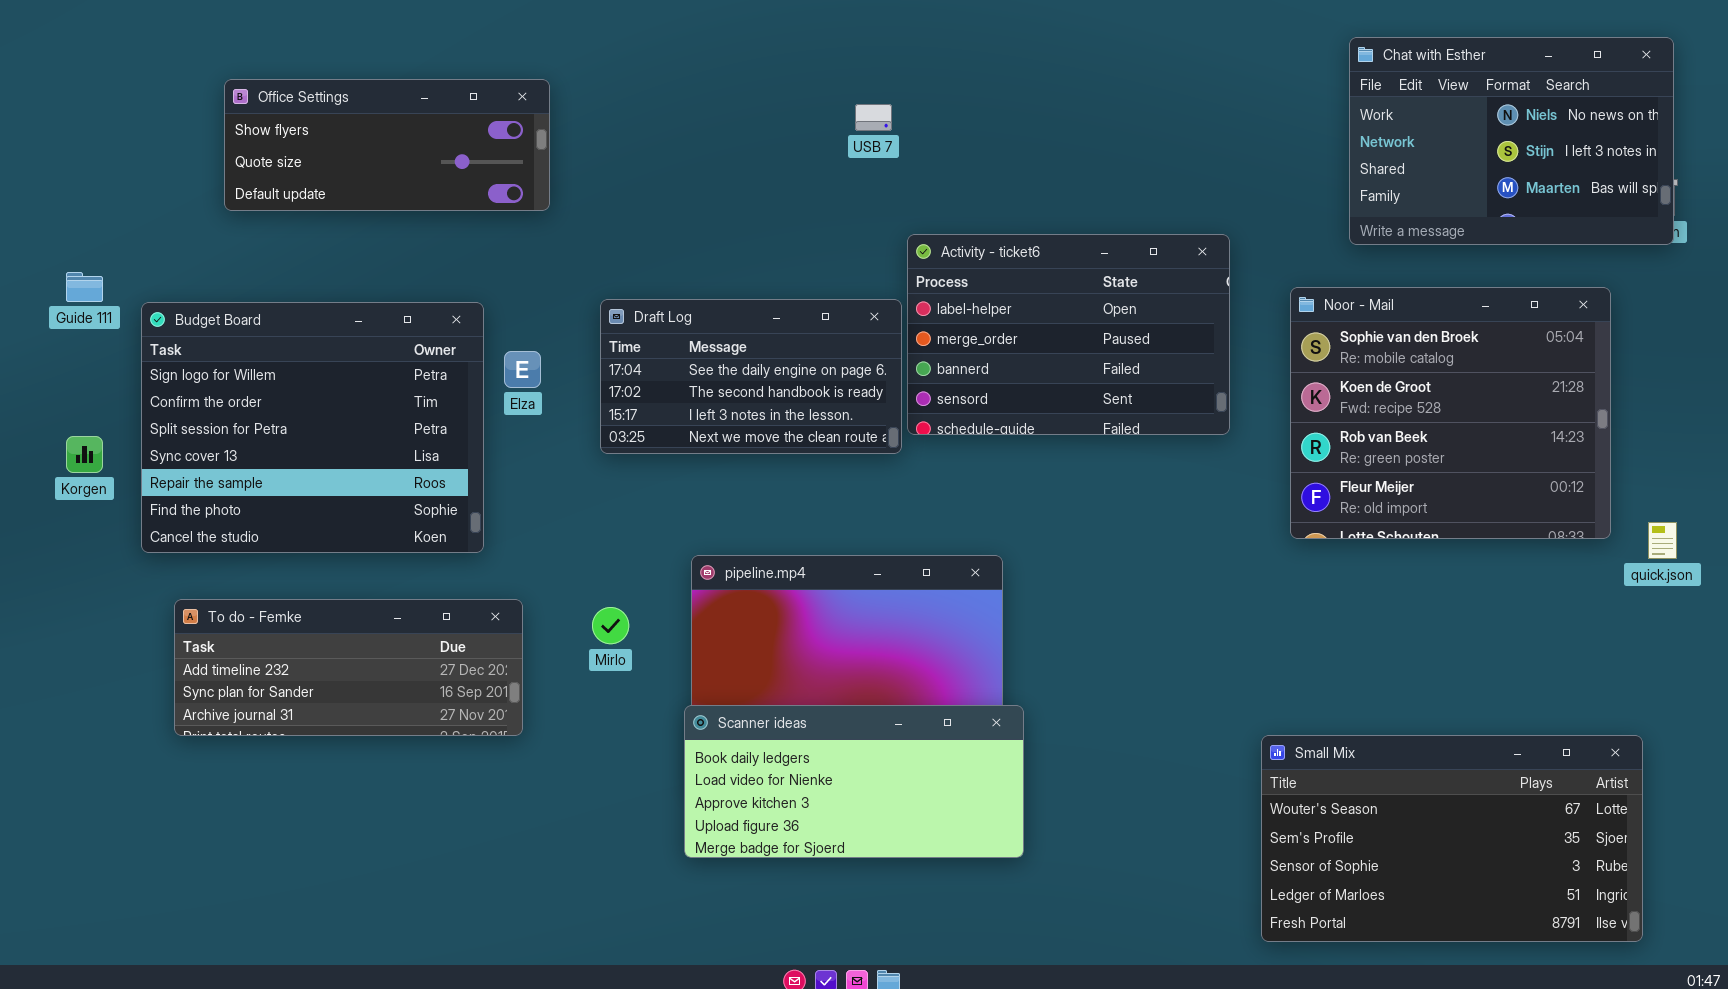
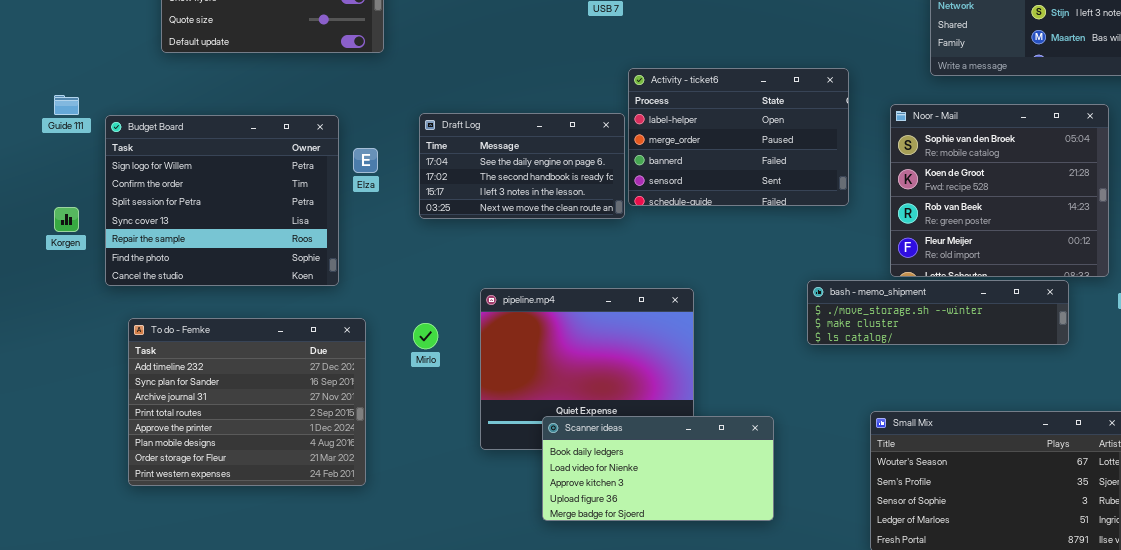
bash - memo_shipment: none -> [807,280,1069,345], opened
To do - Femke: [174,599,523,736] -> [128,318,366,486], resized
Scanner ideas: [684,705,1024,858] -> [542,416,774,521], moved

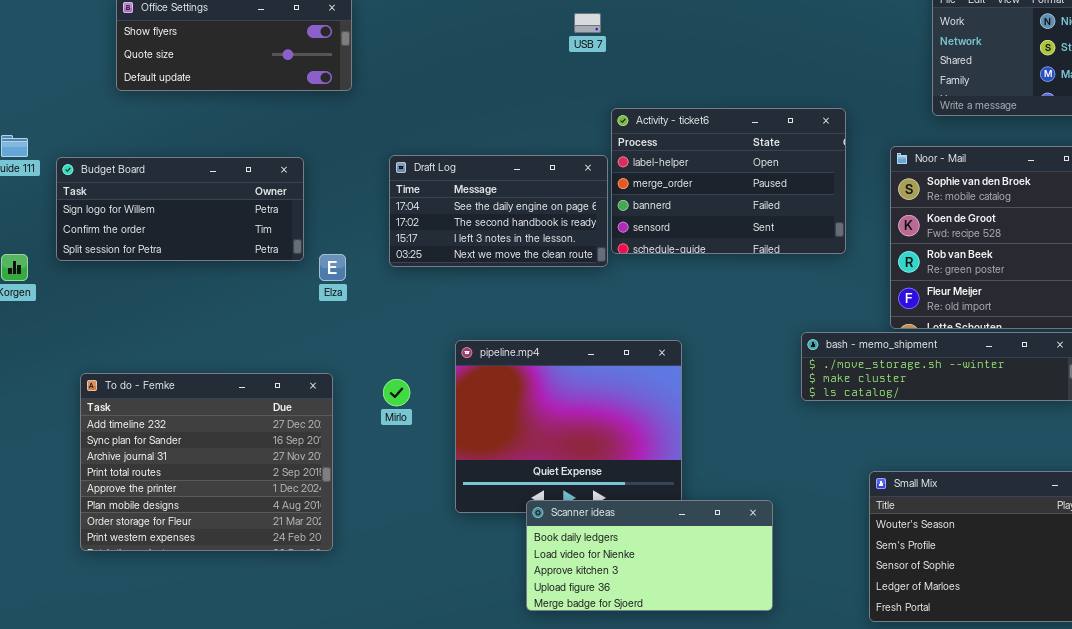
Budget Board: [105,115,339,286] -> [56,157,304,261], resized
Elza: [353,148,378,173] -> [319,254,346,281], moved
Scanner ideas: [542,416,774,521] -> [526,500,773,611], moved

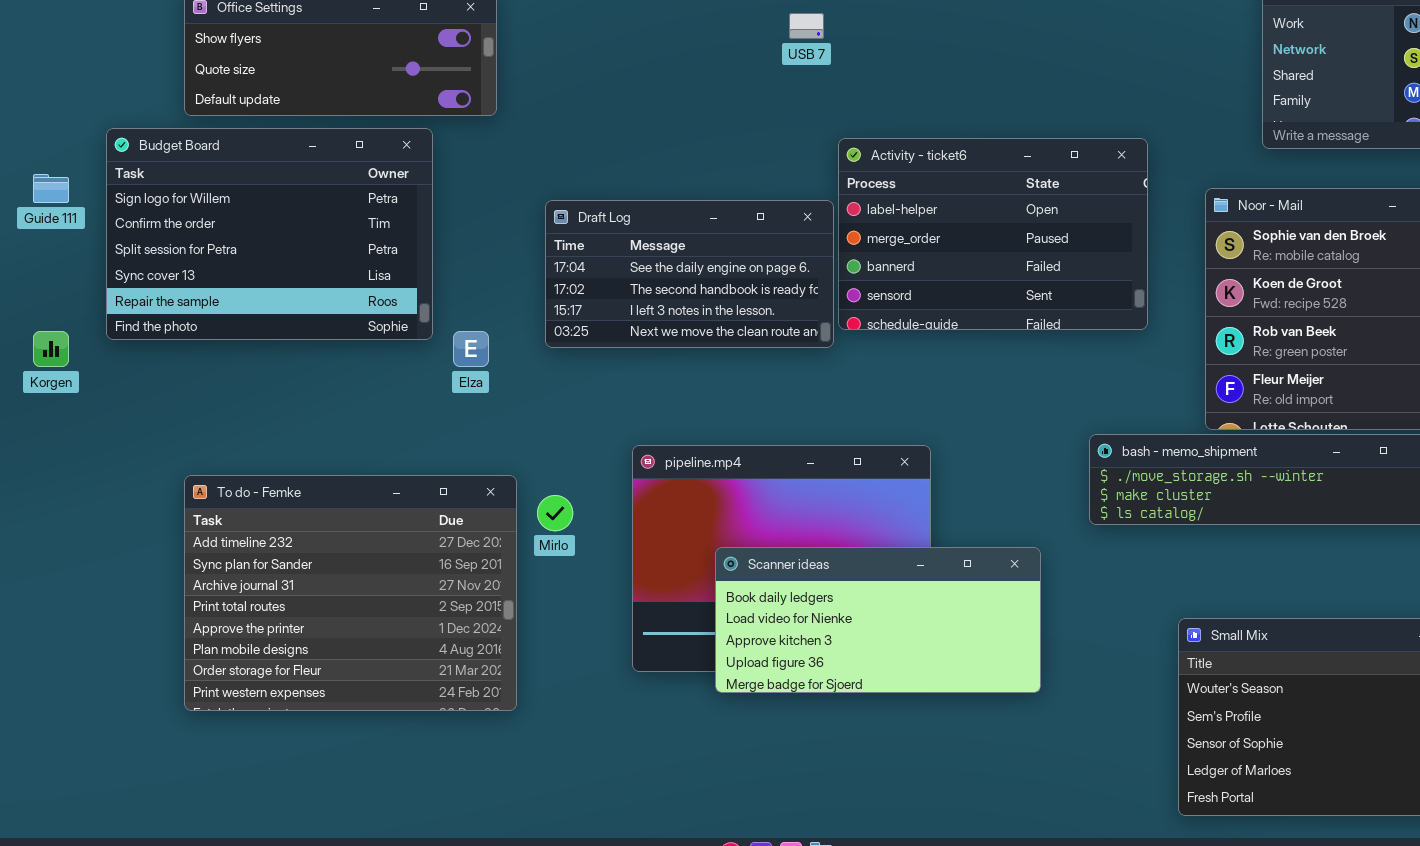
Budget Board: [56,157,304,261] -> [106,128,433,340], resized
To do - Femke: [80,373,333,551] -> [184,475,517,711], moved
Scanner ideas: [526,500,773,611] -> [715,547,1041,693], moved

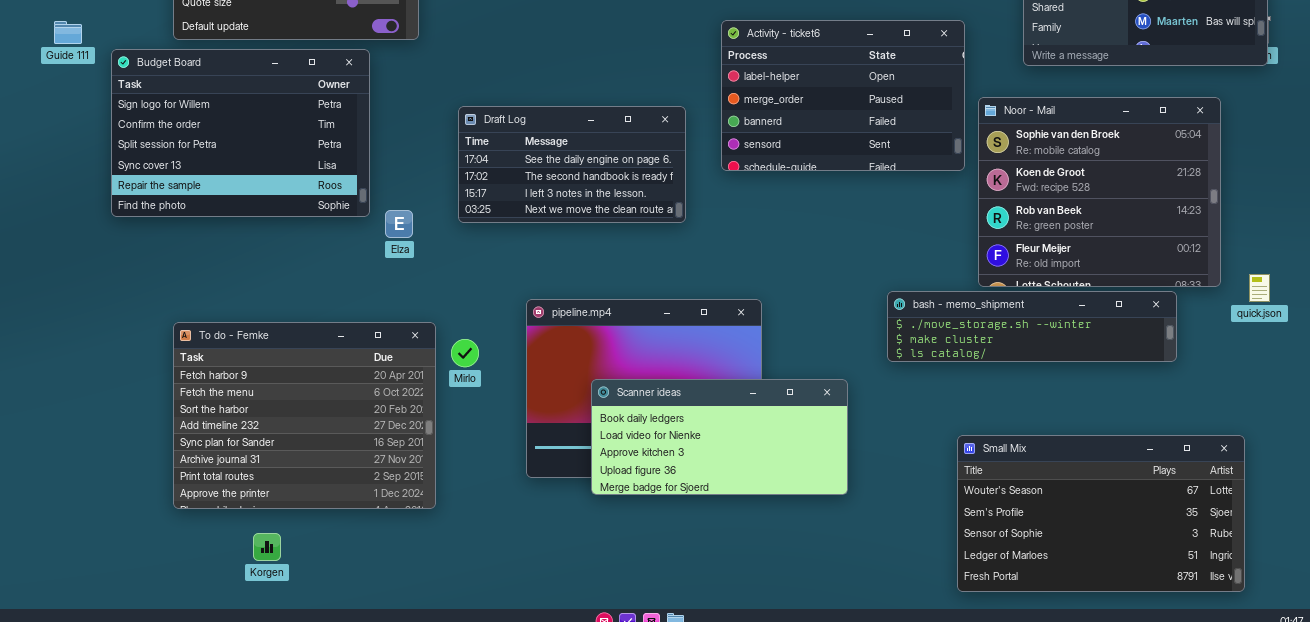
Activity - ticket6: [838,138,1148,330] -> [721,20,965,171], moved
Guide 111: [33,174,69,203] -> [54,21,82,44], moved
Korgen: [33,331,69,367] -> [253,533,281,561], moved
To do - Femke: [184,475,517,711] -> [173,322,436,509], scrolled up 3 rows

